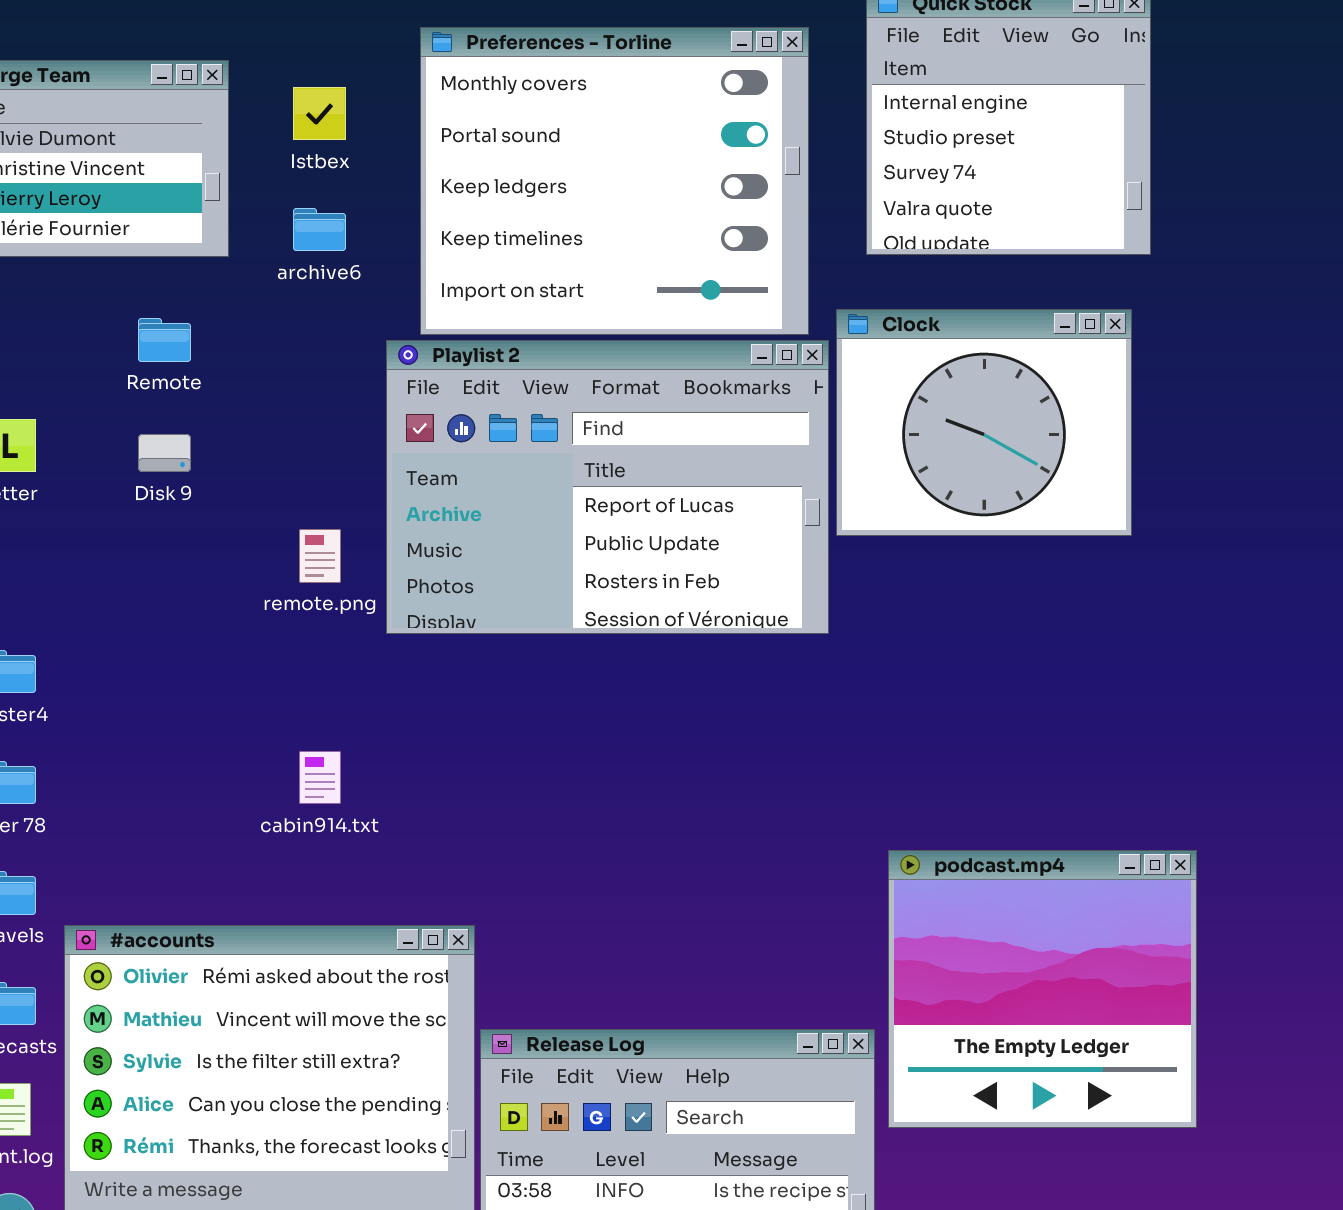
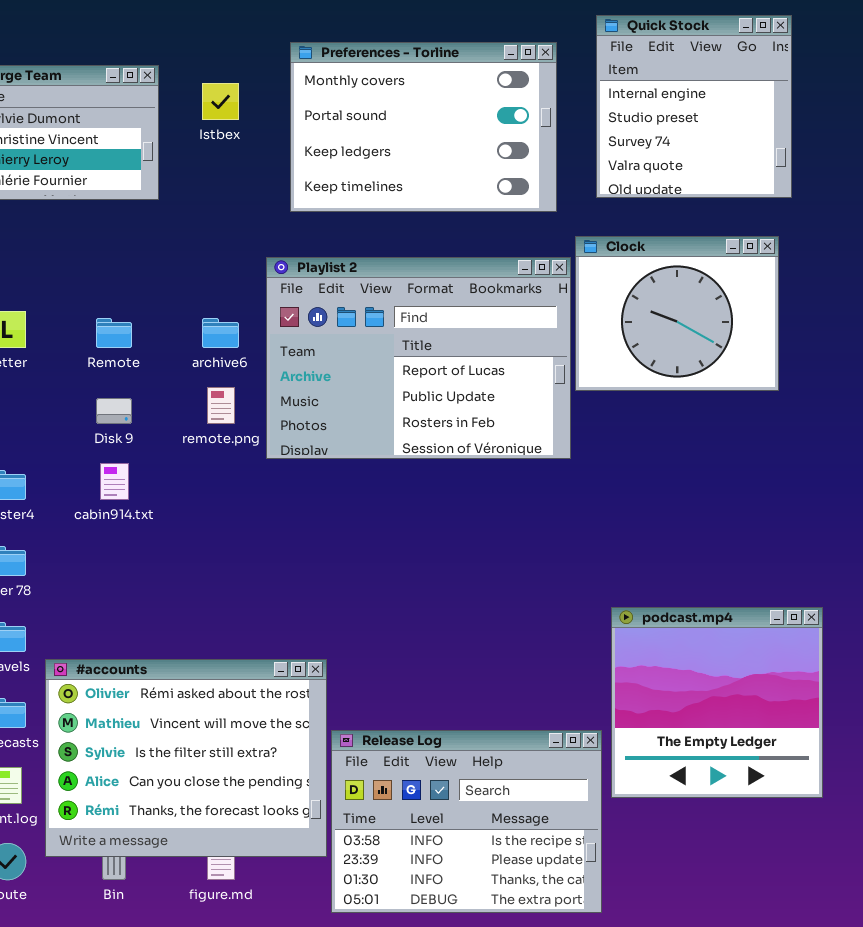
Preferences - Torline: [420,27,809,335] -> [290,42,557,212], resized
archive6: [293,208,346,251] -> [202,318,239,348], moved
Remote: [138,318,191,362] -> [96,318,132,348], moved
Disk 9: [138,434,191,472] -> [96,398,132,424], moved
cabin914.txt: [299,751,341,804] -> [100,463,129,500], moved

